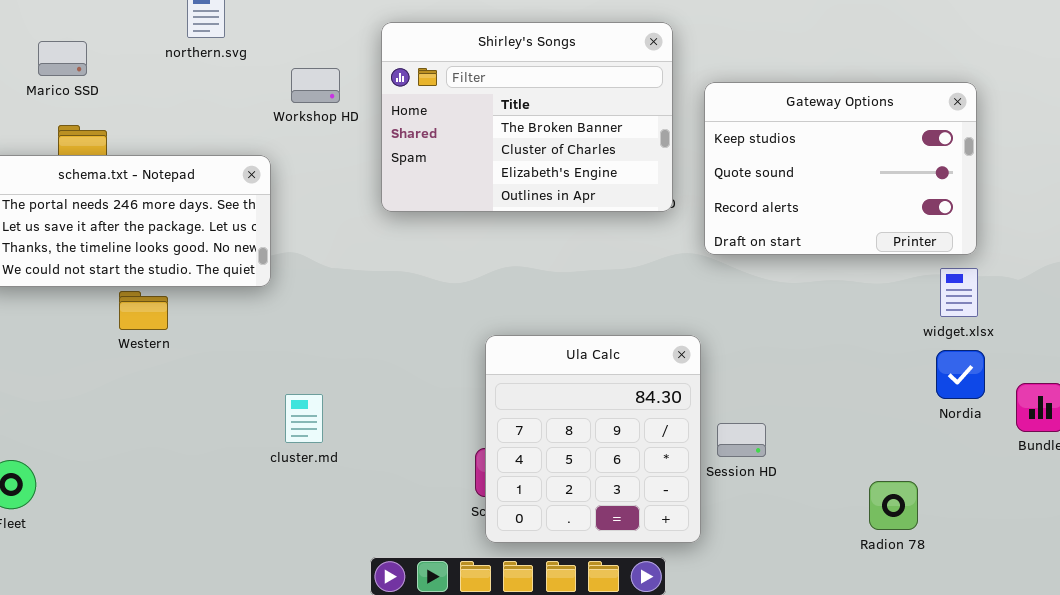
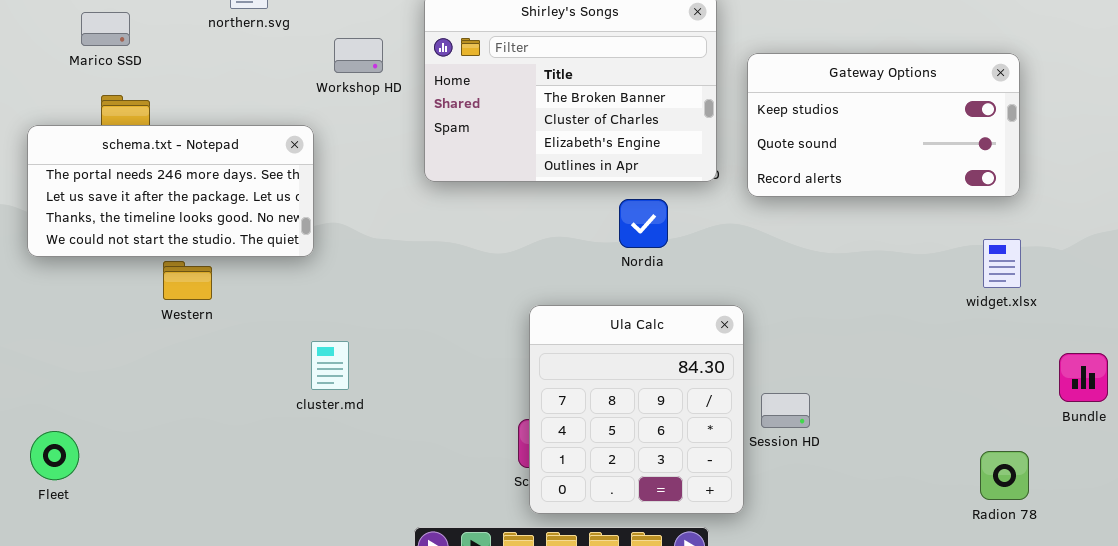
Gateway Options: [704,82,977,255] -> [747,53,1020,197], resized
Nordia: [936,350,985,399] -> [619,199,668,248], moved
cluster.md: [285,394,323,443] -> [311,341,349,390], moved
Radion 78: [869,481,918,530] -> [980,451,1029,500], moved

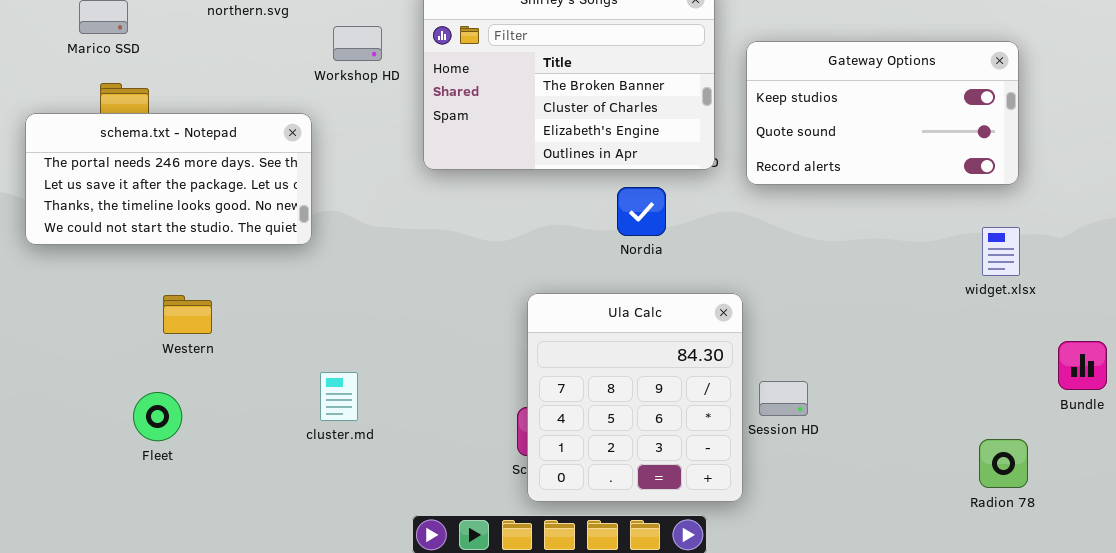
Western: [163,261,212,300] -> [163,295,212,334], moved
cluster.md: [311,341,349,390] -> [320,372,358,421], moved
Fleet: [30,431,79,480] -> [133,392,182,441], moved

